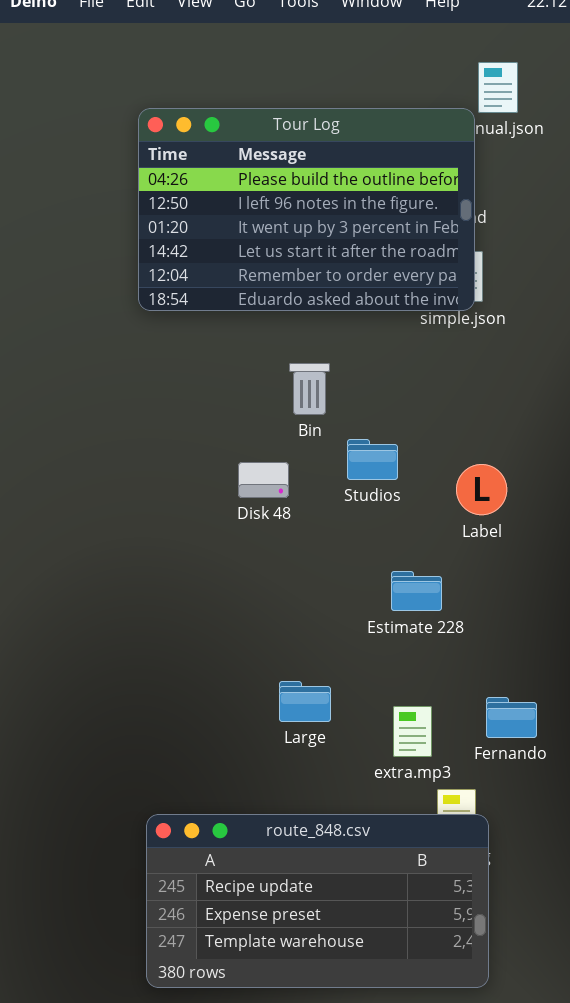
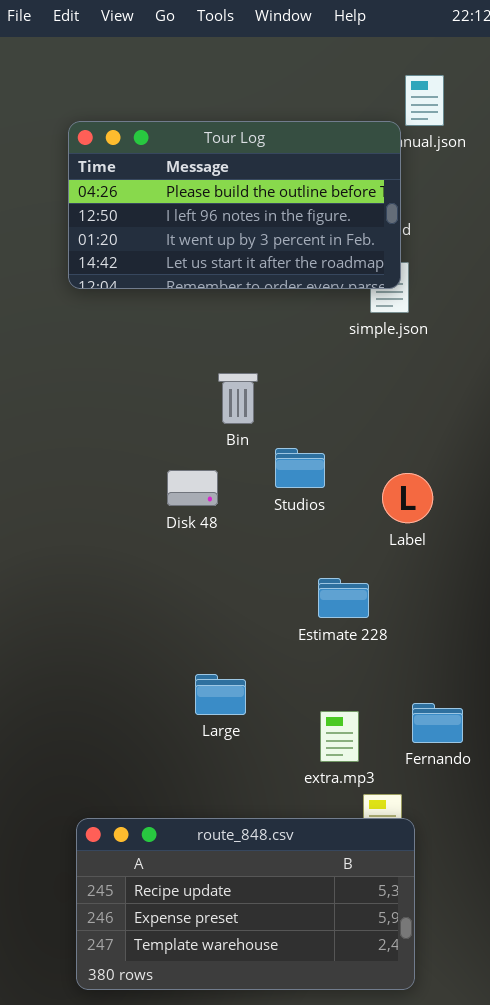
Tour Log: [138,108,475,311] -> [68,121,401,289], resized
Large: [279,681,331,722] -> [195,674,246,715], moved

